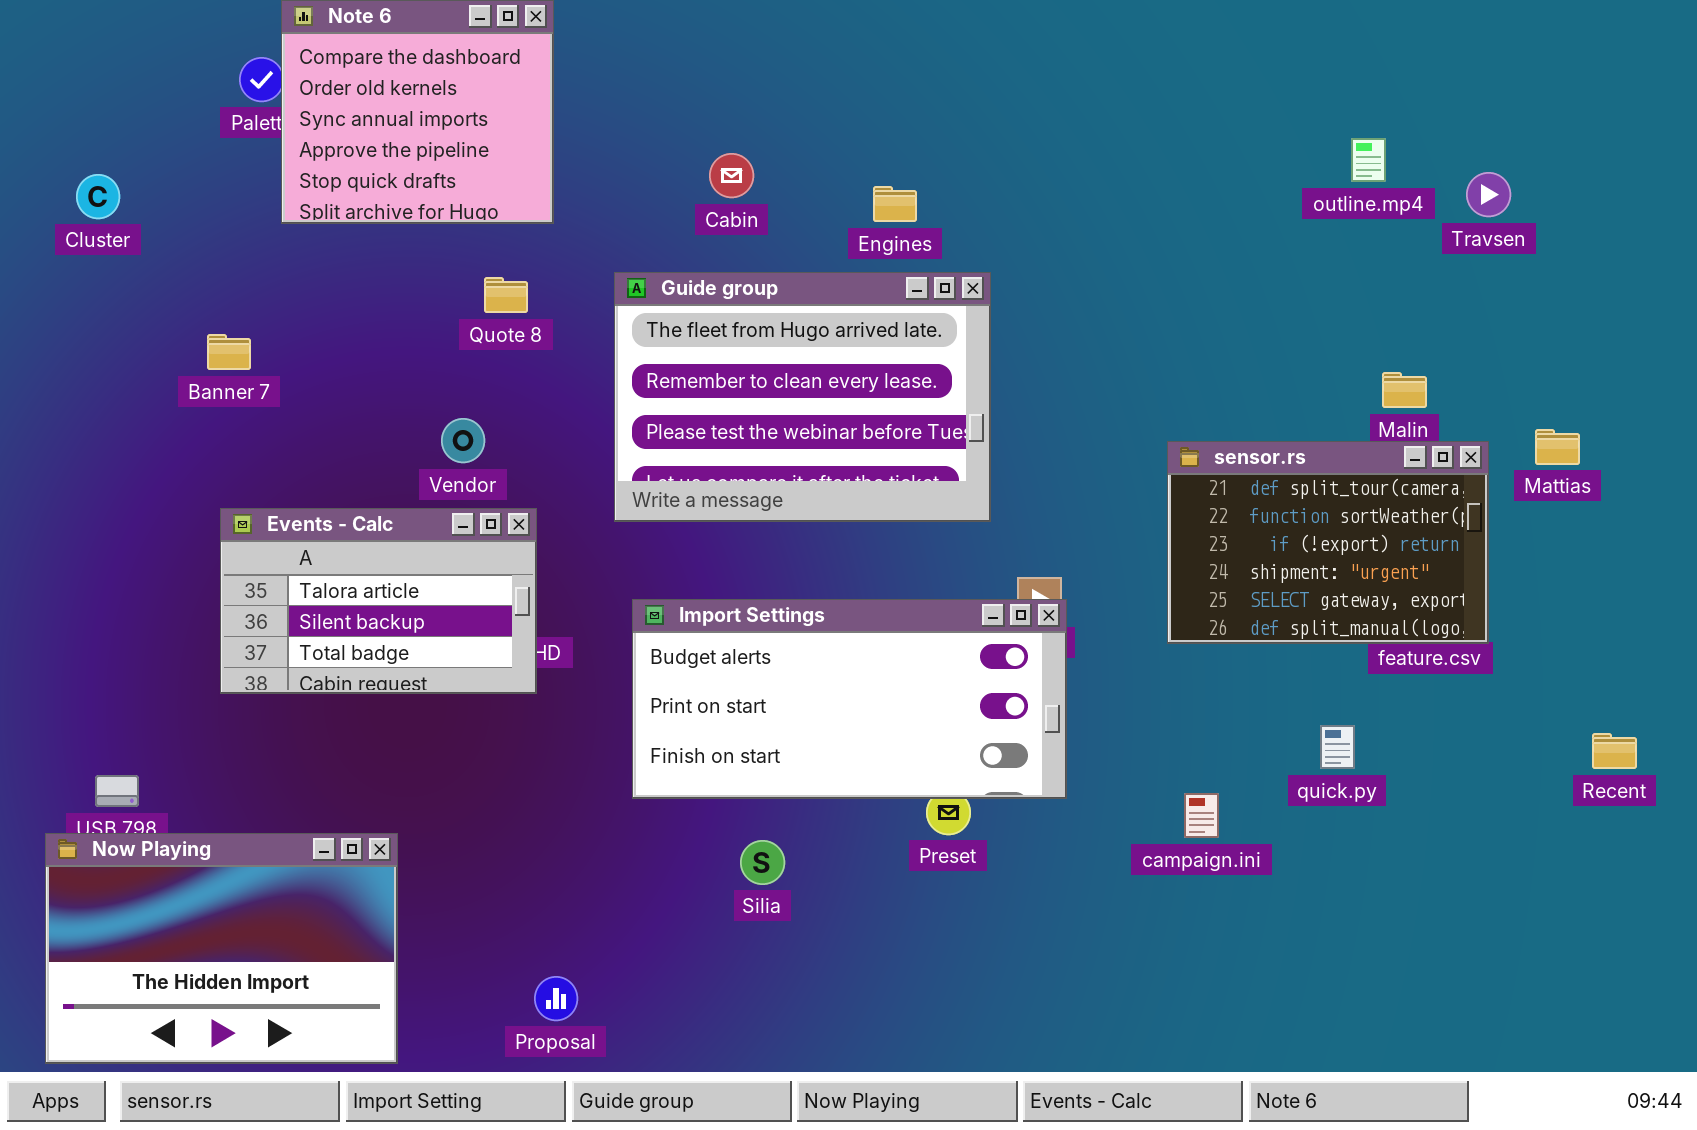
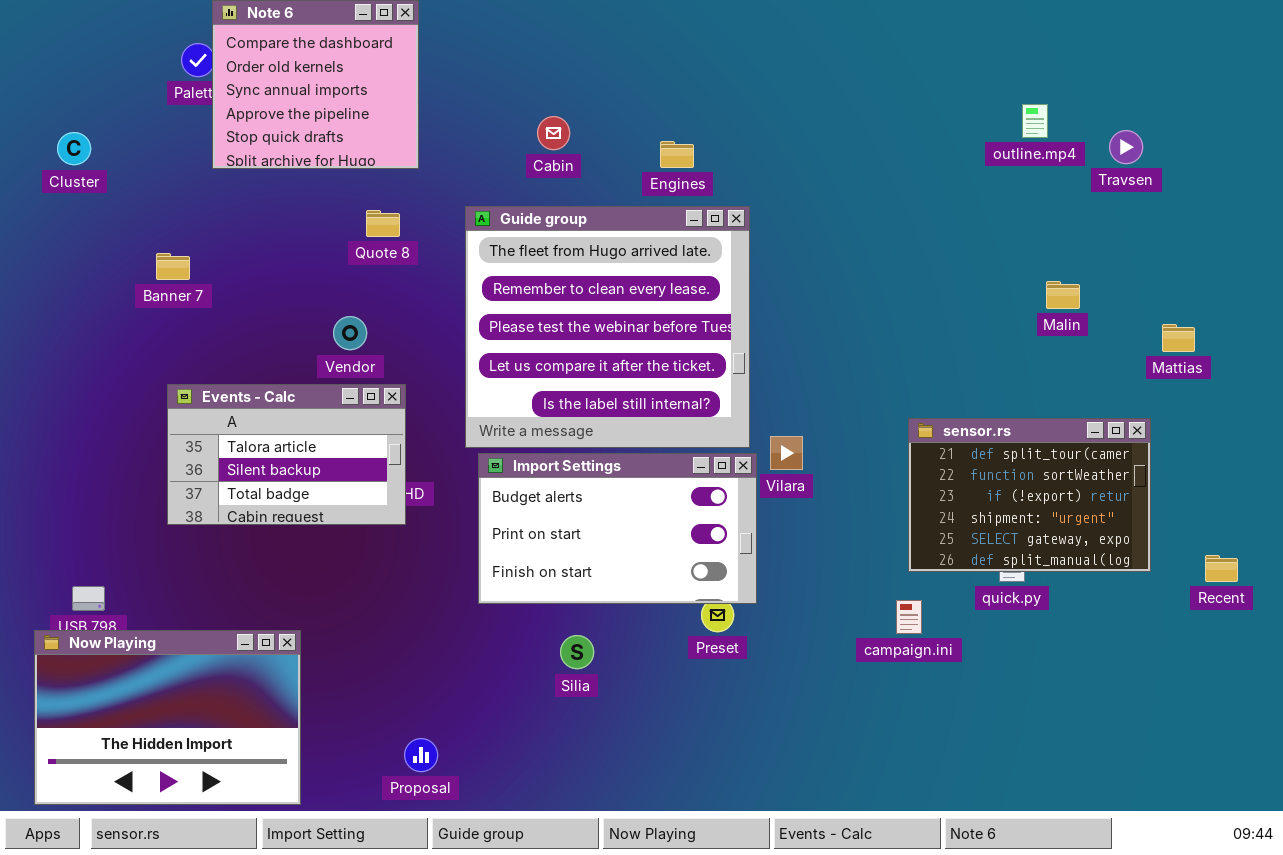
Guide group: [614,272,991,522] -> [465,206,750,448], resized
sensor.rs: [1167,441,1489,644] -> [908,418,1151,572], moved
Import Settings: [632,599,1067,799] -> [478,453,757,604], resized

